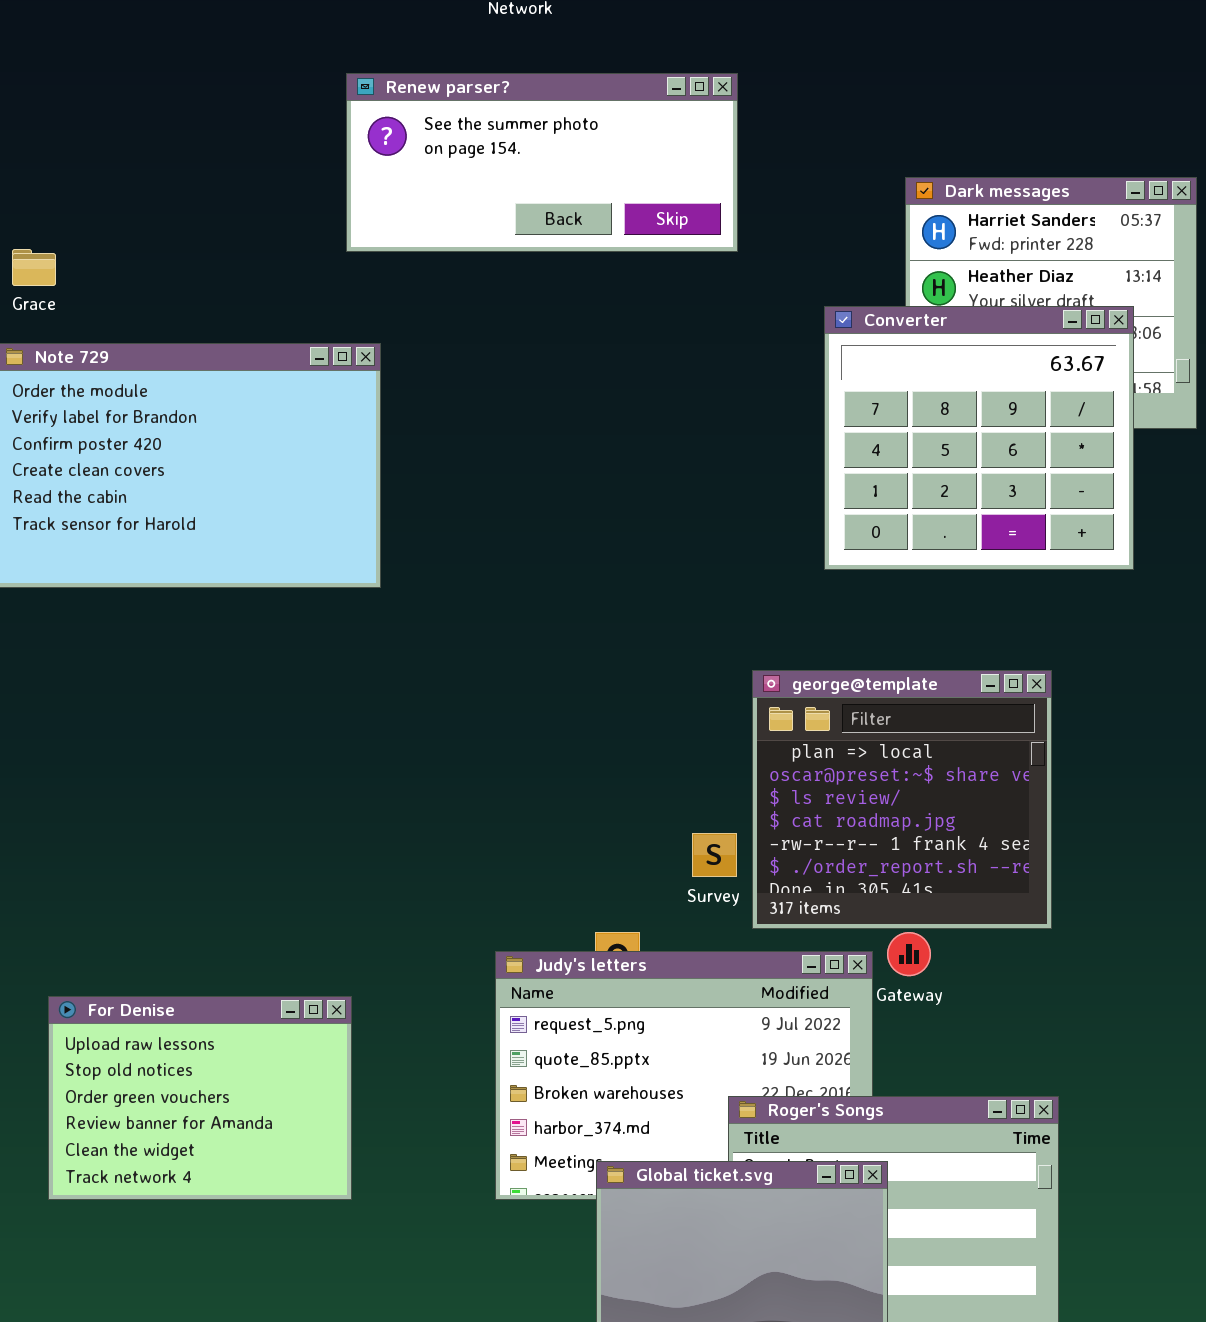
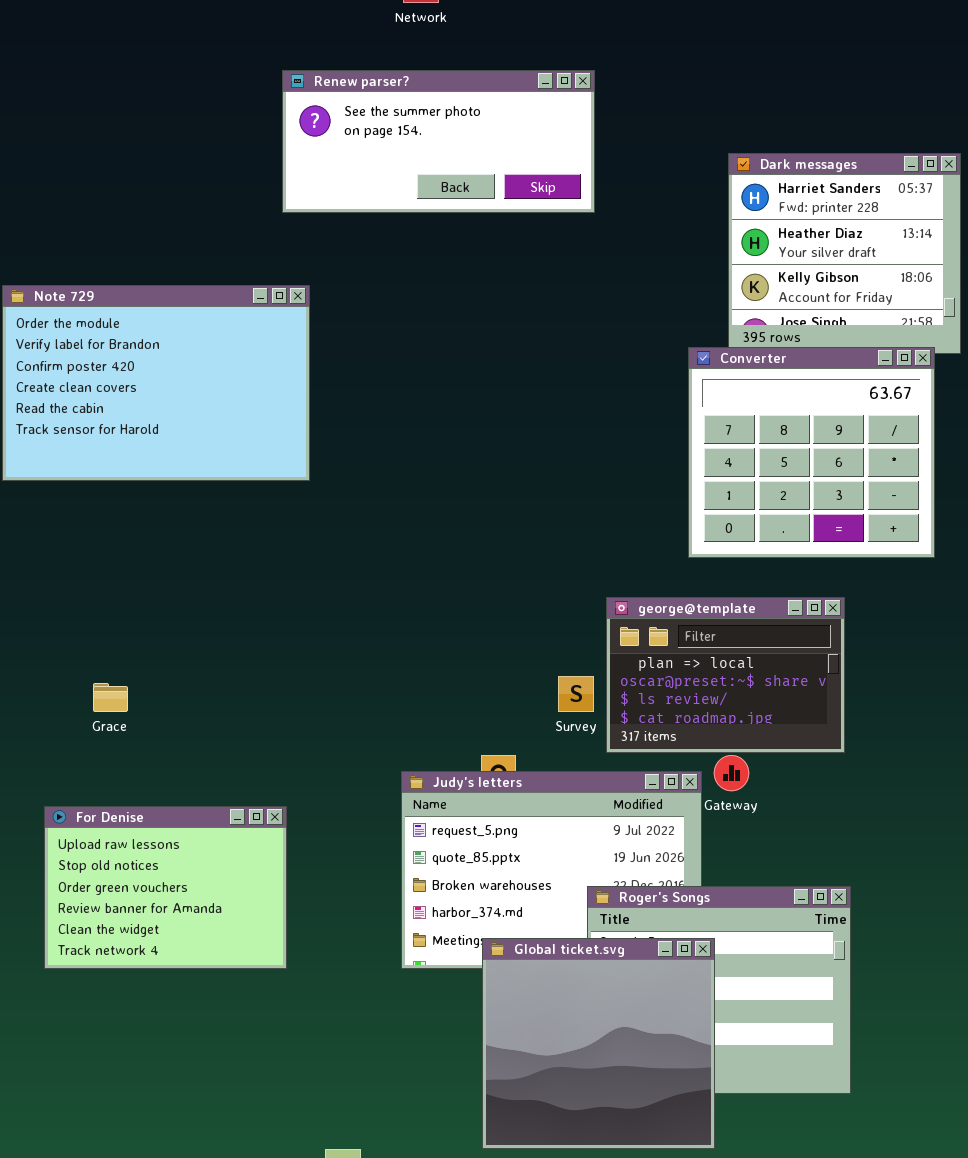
Grace: [12,249,56,286] -> [93,683,128,712], moved
Converter: [824,306,1134,570] -> [688,347,935,558], moved
george@template: [752,670,1052,929] -> [606,597,845,753], resized

